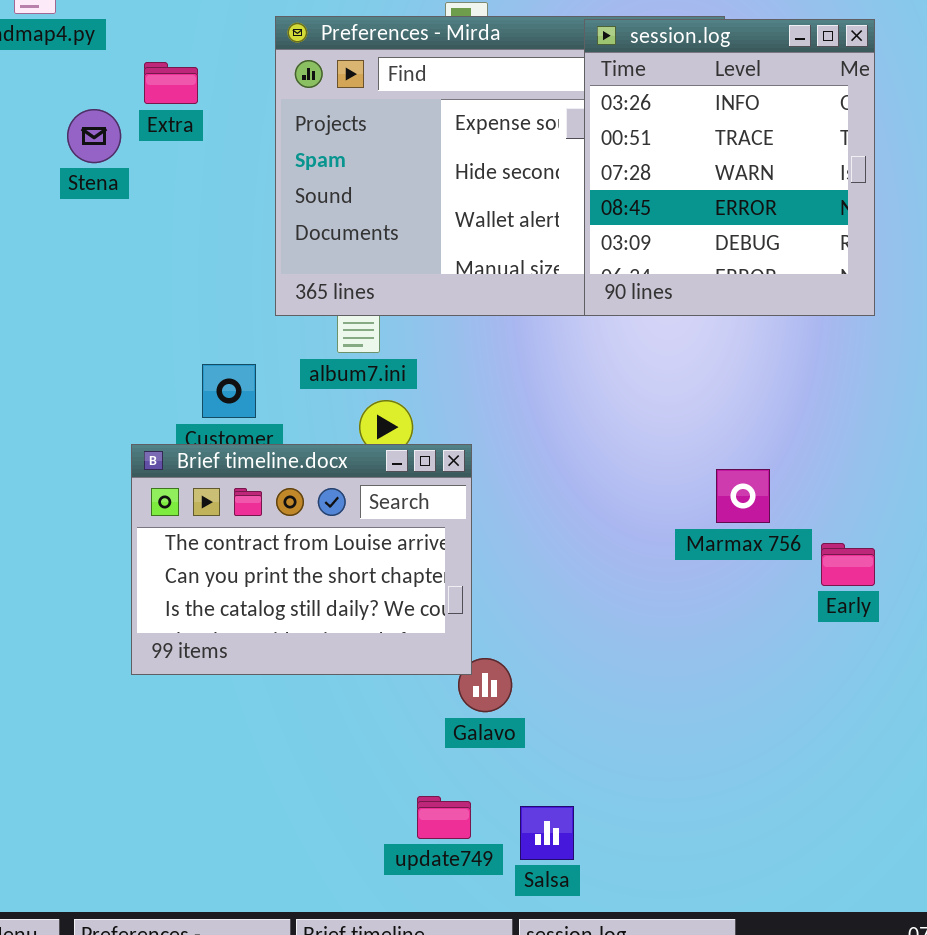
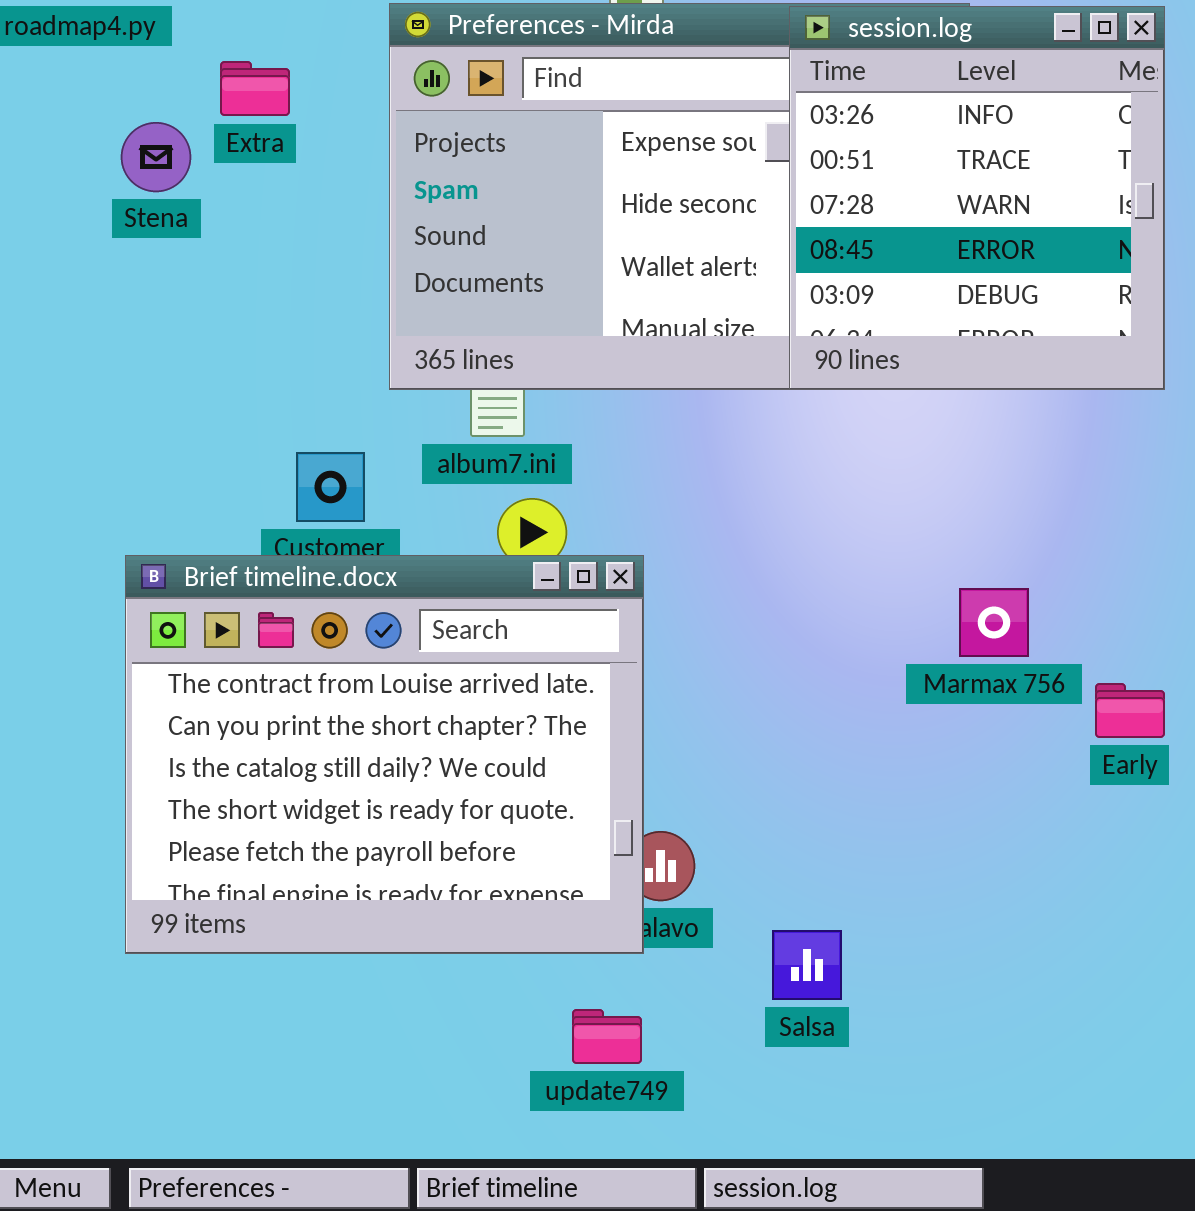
Brief timeline.docx: [131,444,472,675] -> [125,555,644,954], resized
Salsa: [520,806,574,860] -> [772,930,842,1000], moved

